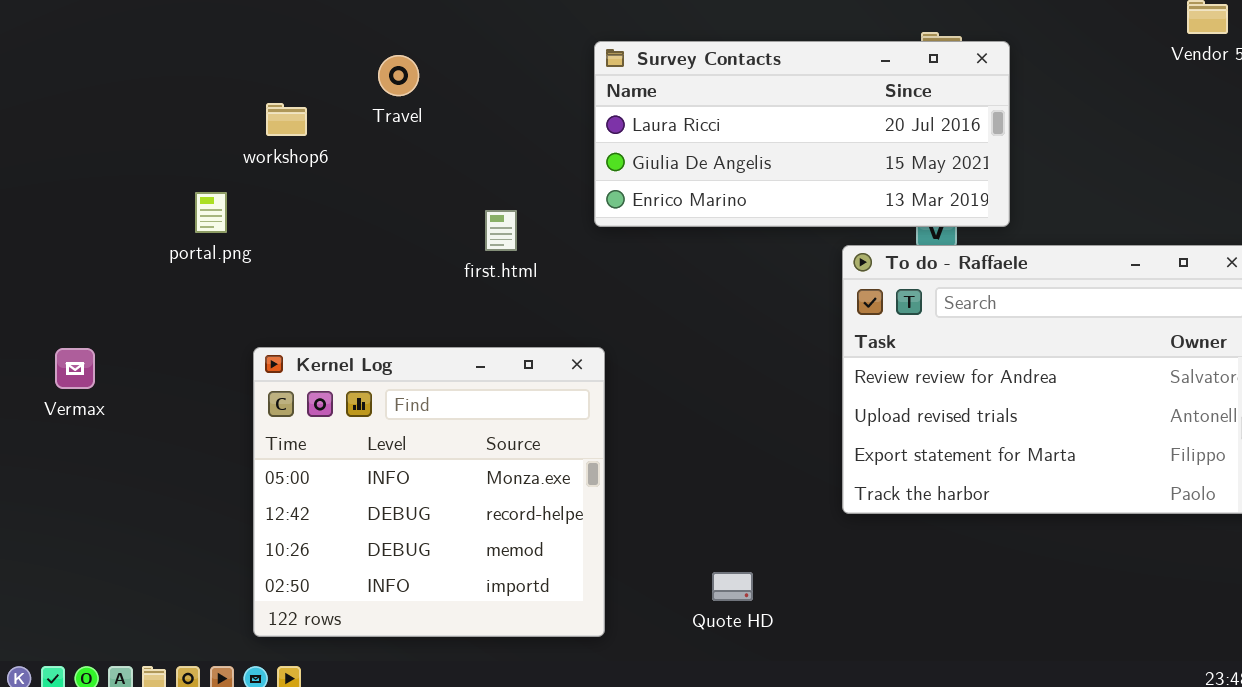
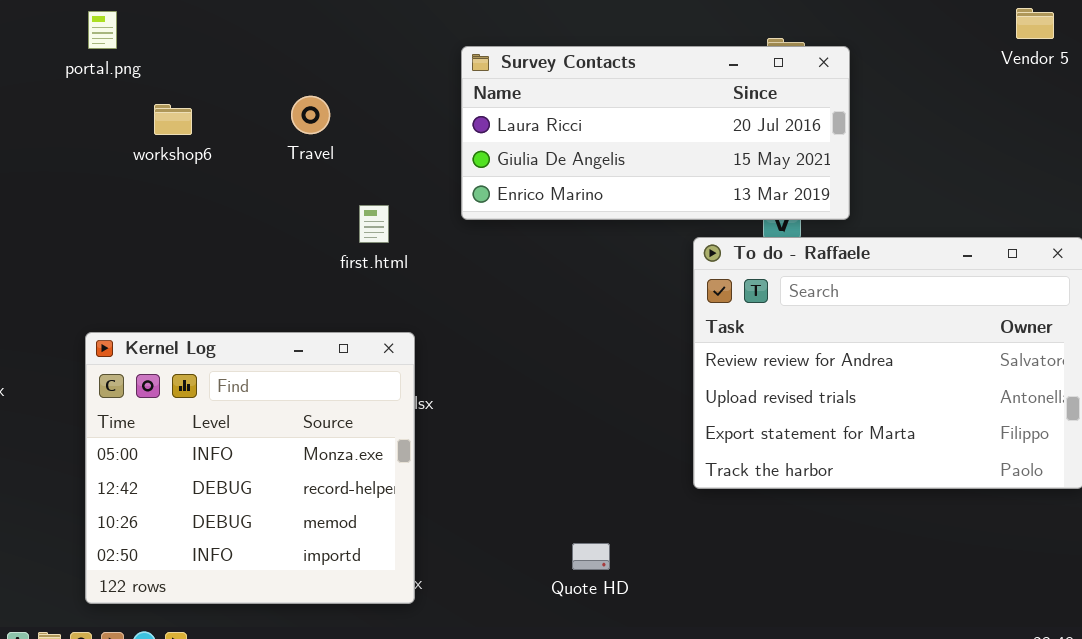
Travel: [378,55,419,96] -> [291,96,330,134], moved
portal.png: [195,192,227,233] -> [88,11,117,49], moved
Kernel Log: [253,347,605,637] -> [85,332,415,604], moved

